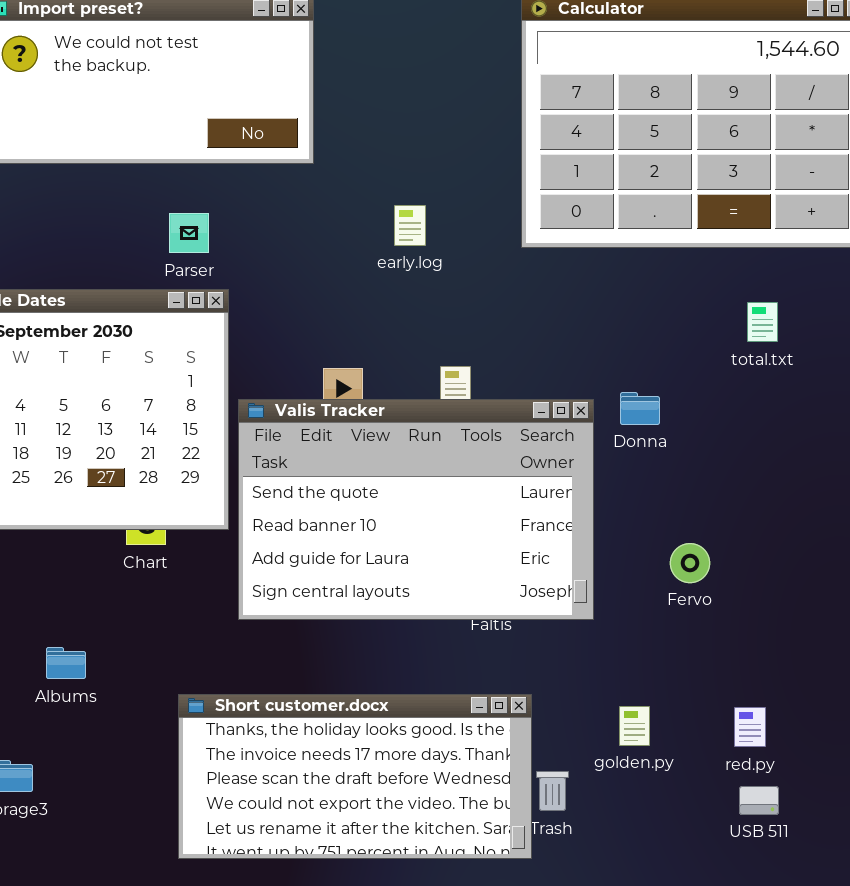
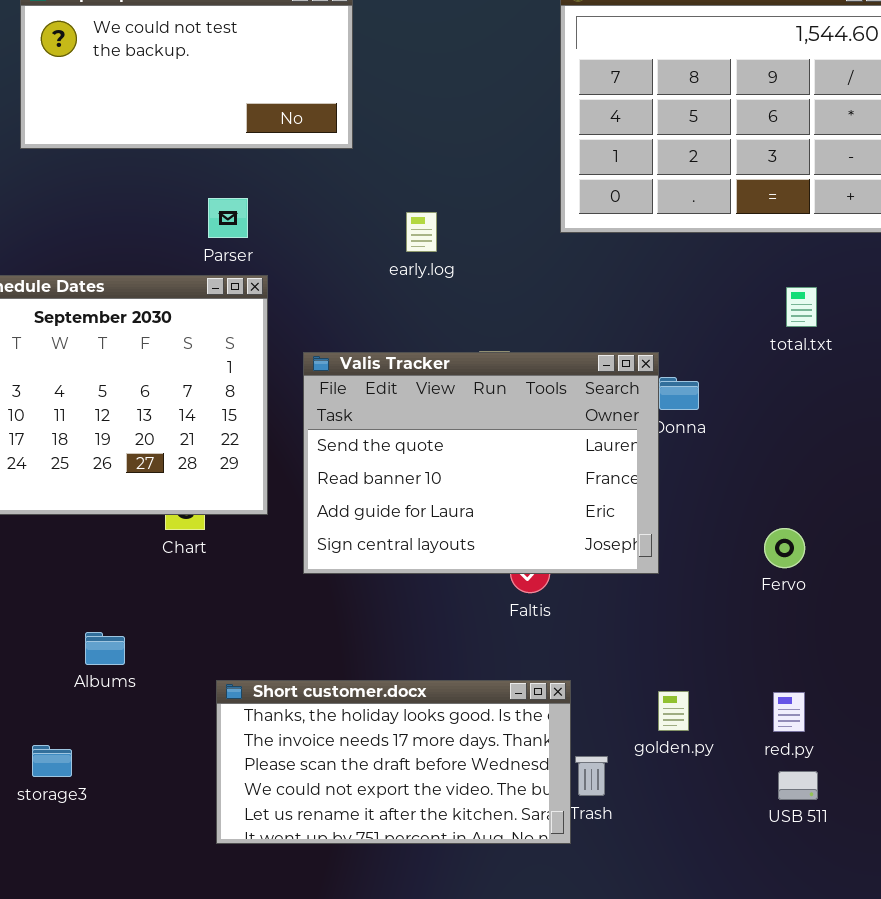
early.log: [394,205,426,246] -> [406,212,437,252], moved
Valis Tracker: [238,399,594,620] -> [303,352,659,574], moved
Fervo: [670,543,710,583] -> [764,528,805,568], moved

